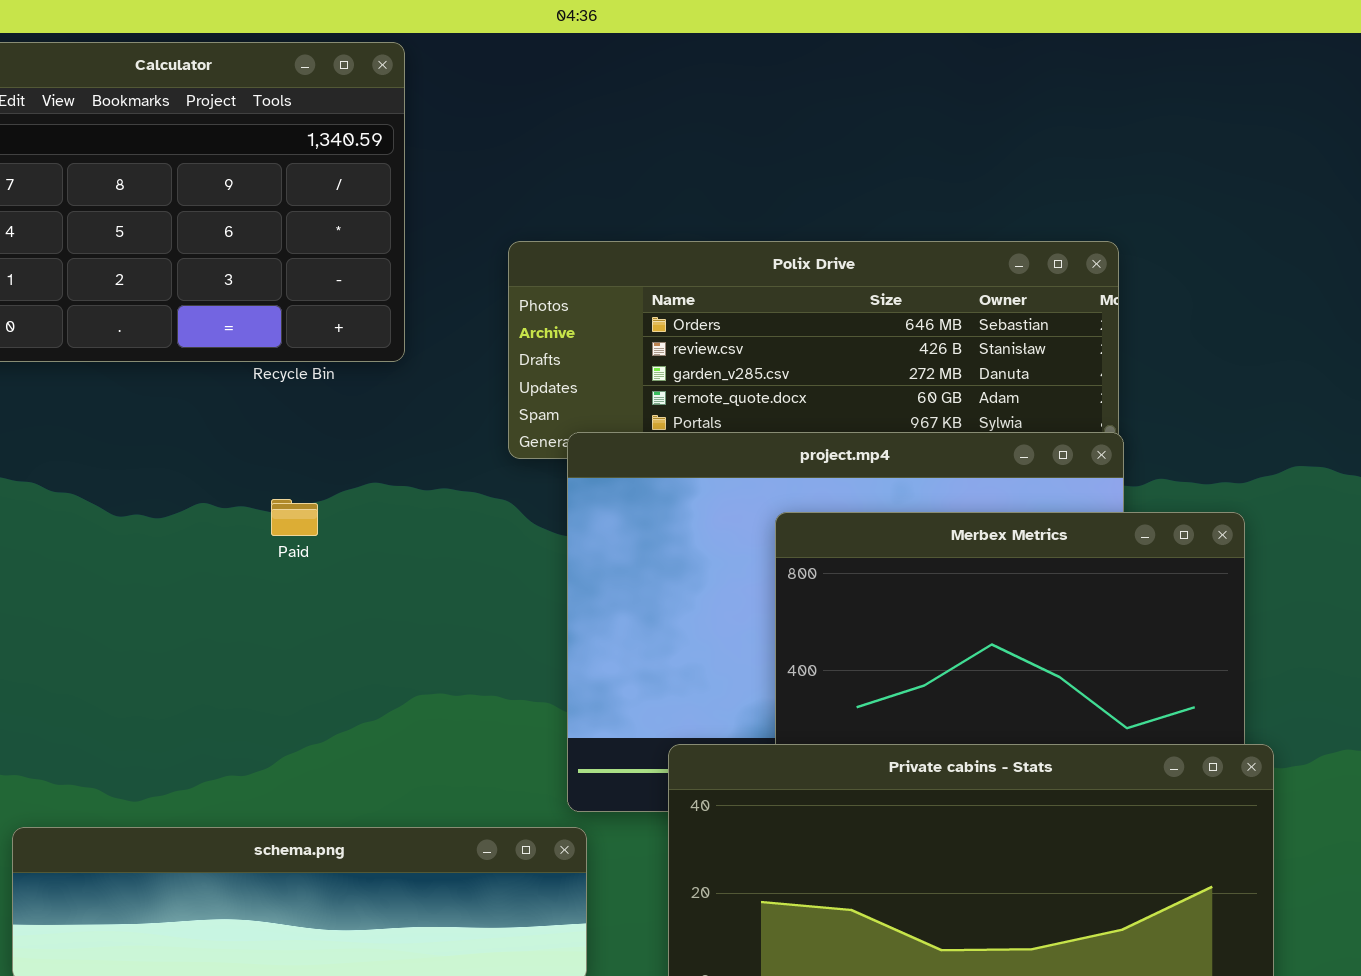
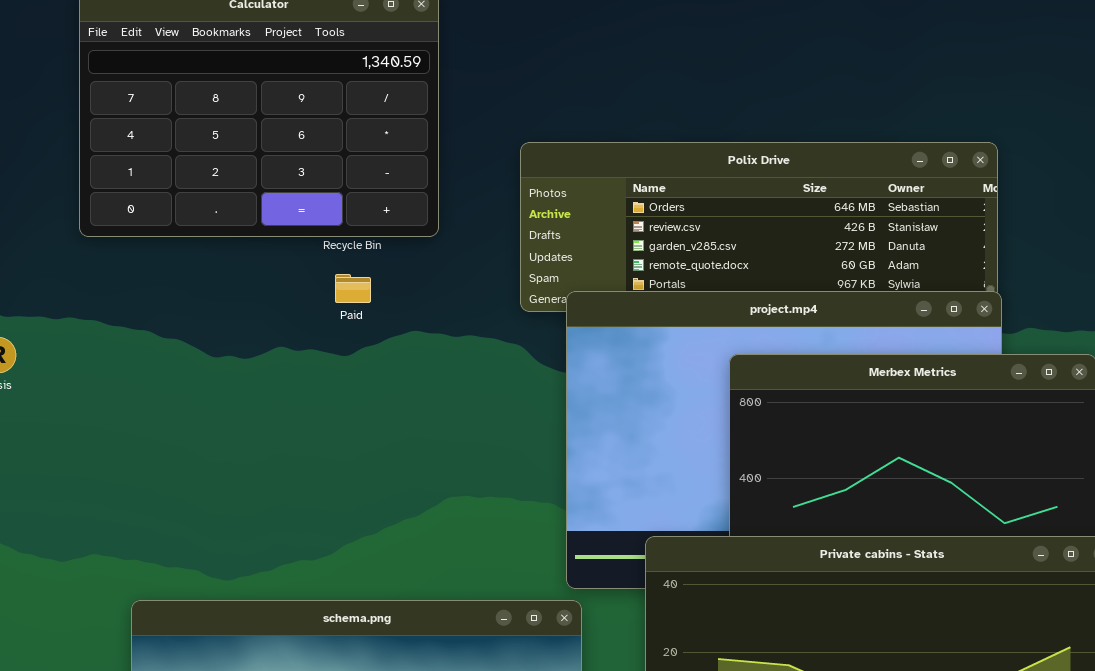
Paid: [271,499,318,536] -> [335,274,371,303], moved

